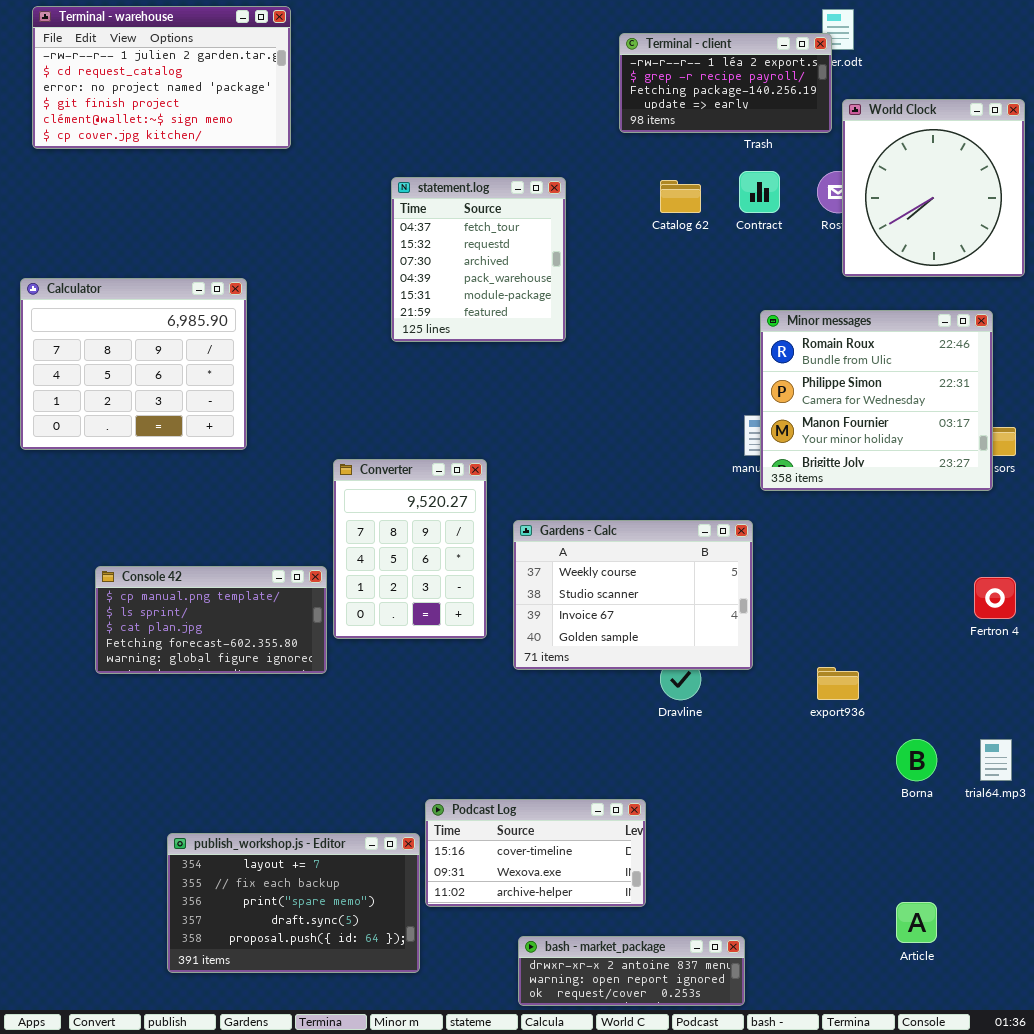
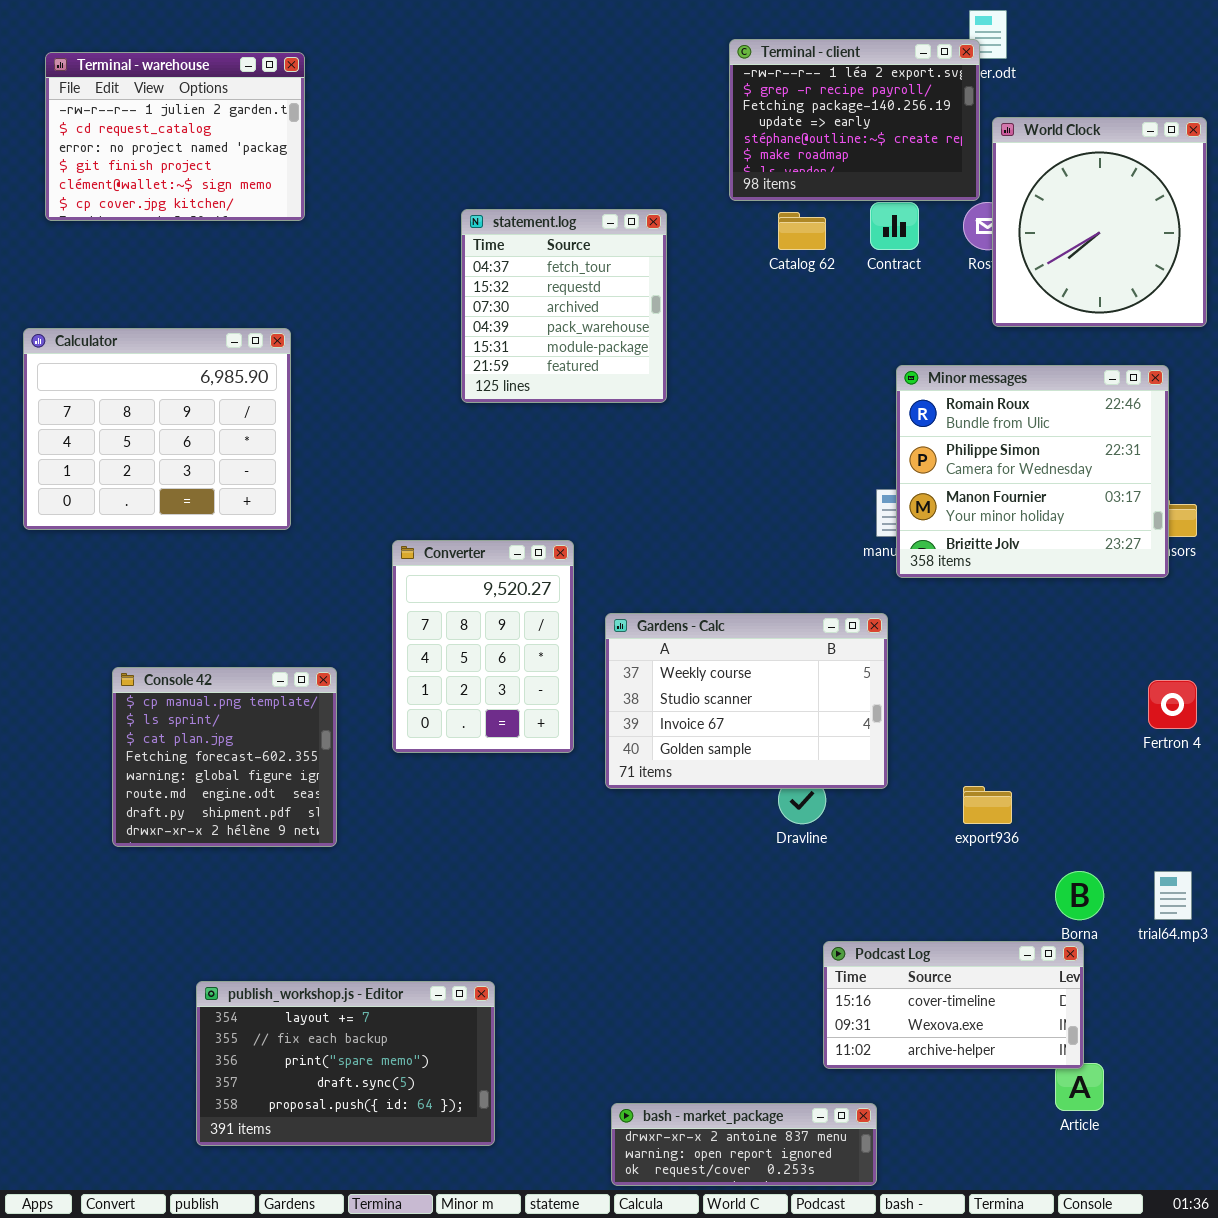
Terminal - warehouse: [32,6,291,149] -> [45,52,305,221], moved, resized
Terminal - client: [619,33,832,133] -> [729,39,980,201], resized
Console 42: [95,566,327,674] -> [112,667,337,847], resized
Podcast Log: [425,799,646,907] -> [823,941,1084,1069], moved

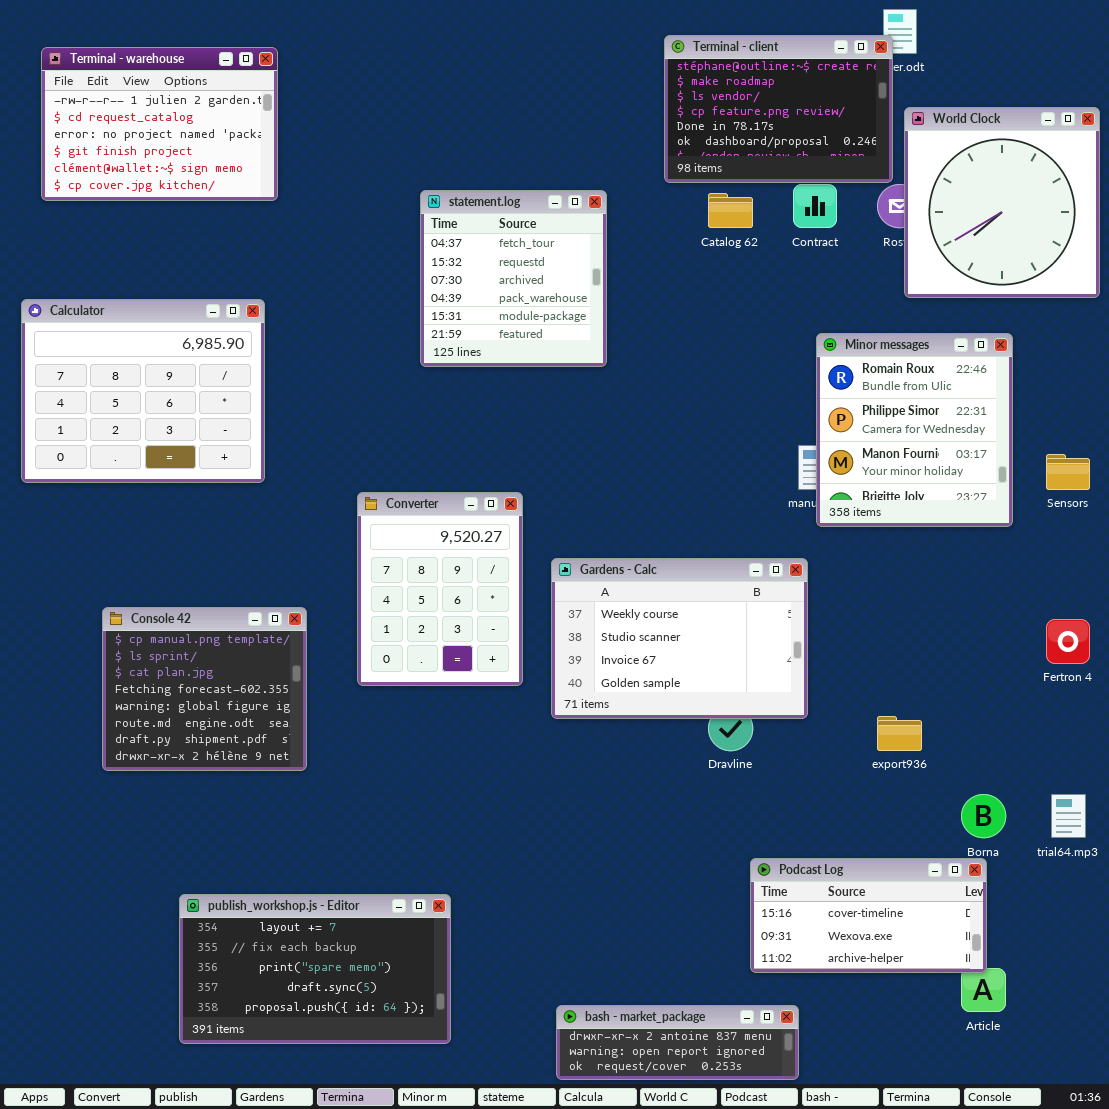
Terminal - client: [729,39,980,201] -> [664,35,893,183], scrolled down 4 rows
Minor messages: [896,365,1169,578] -> [816,333,1013,527], resized

